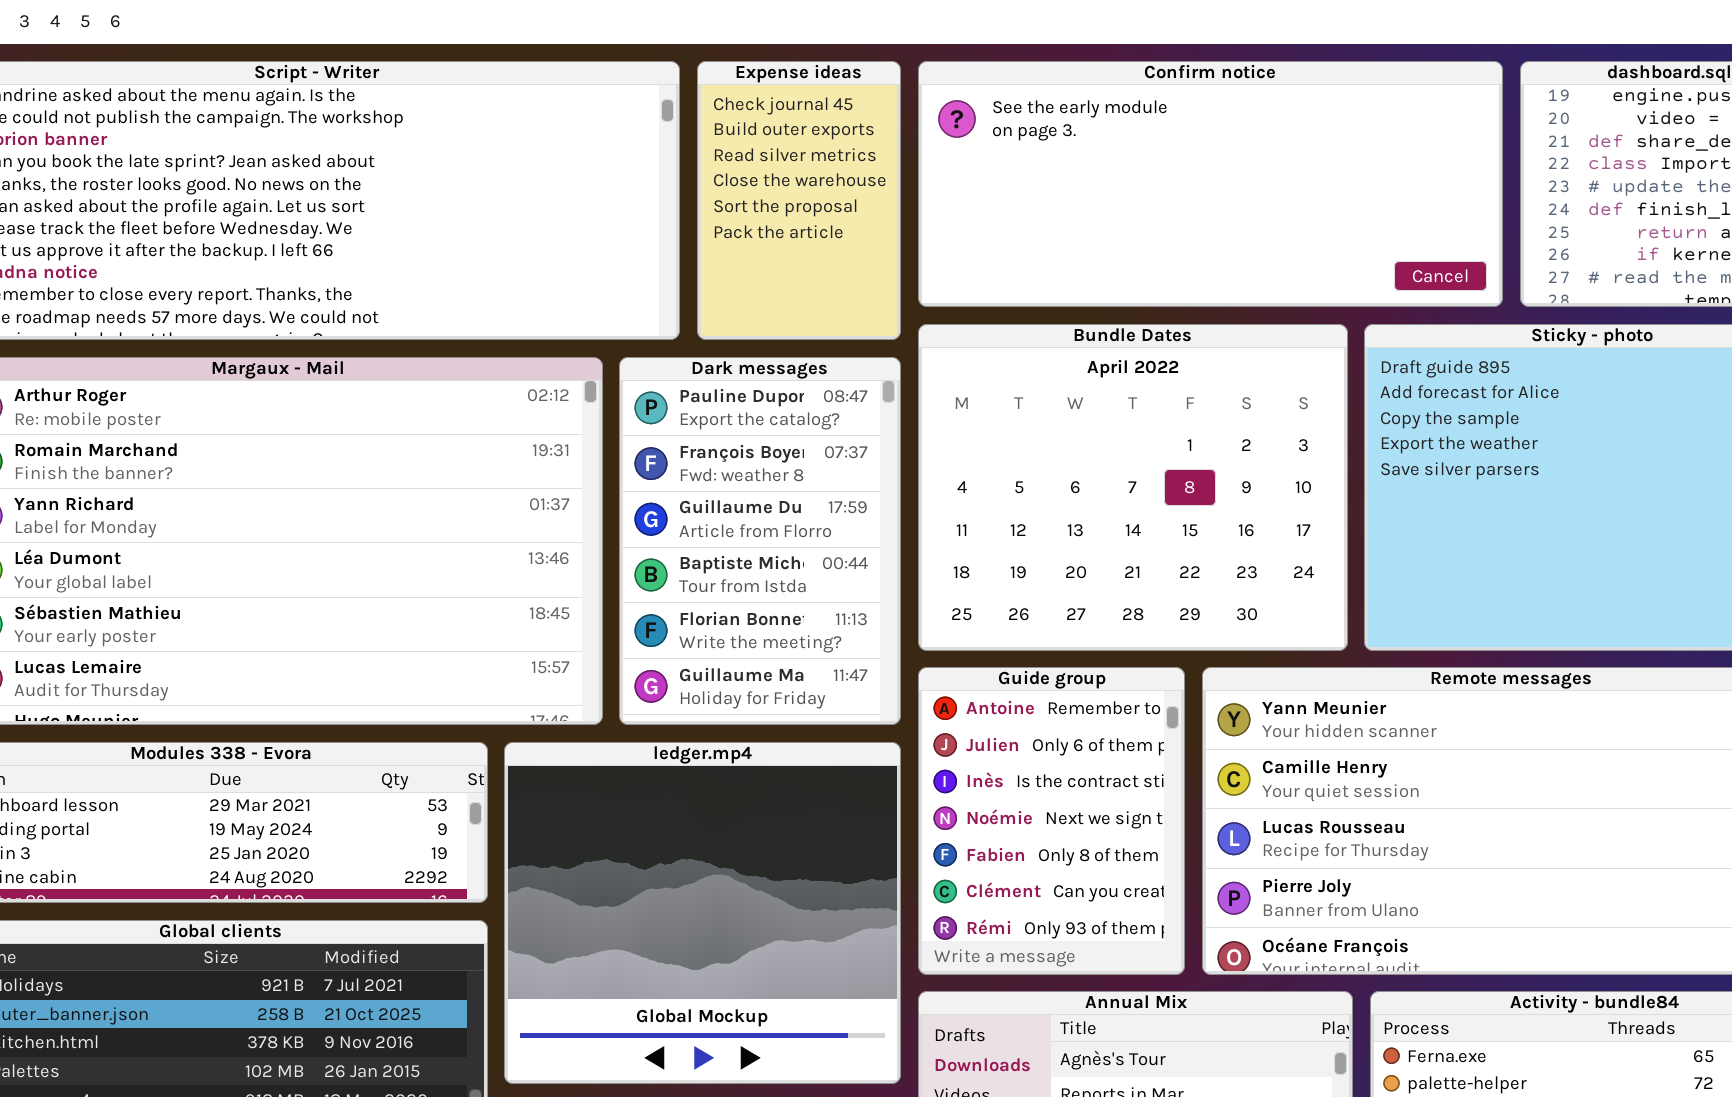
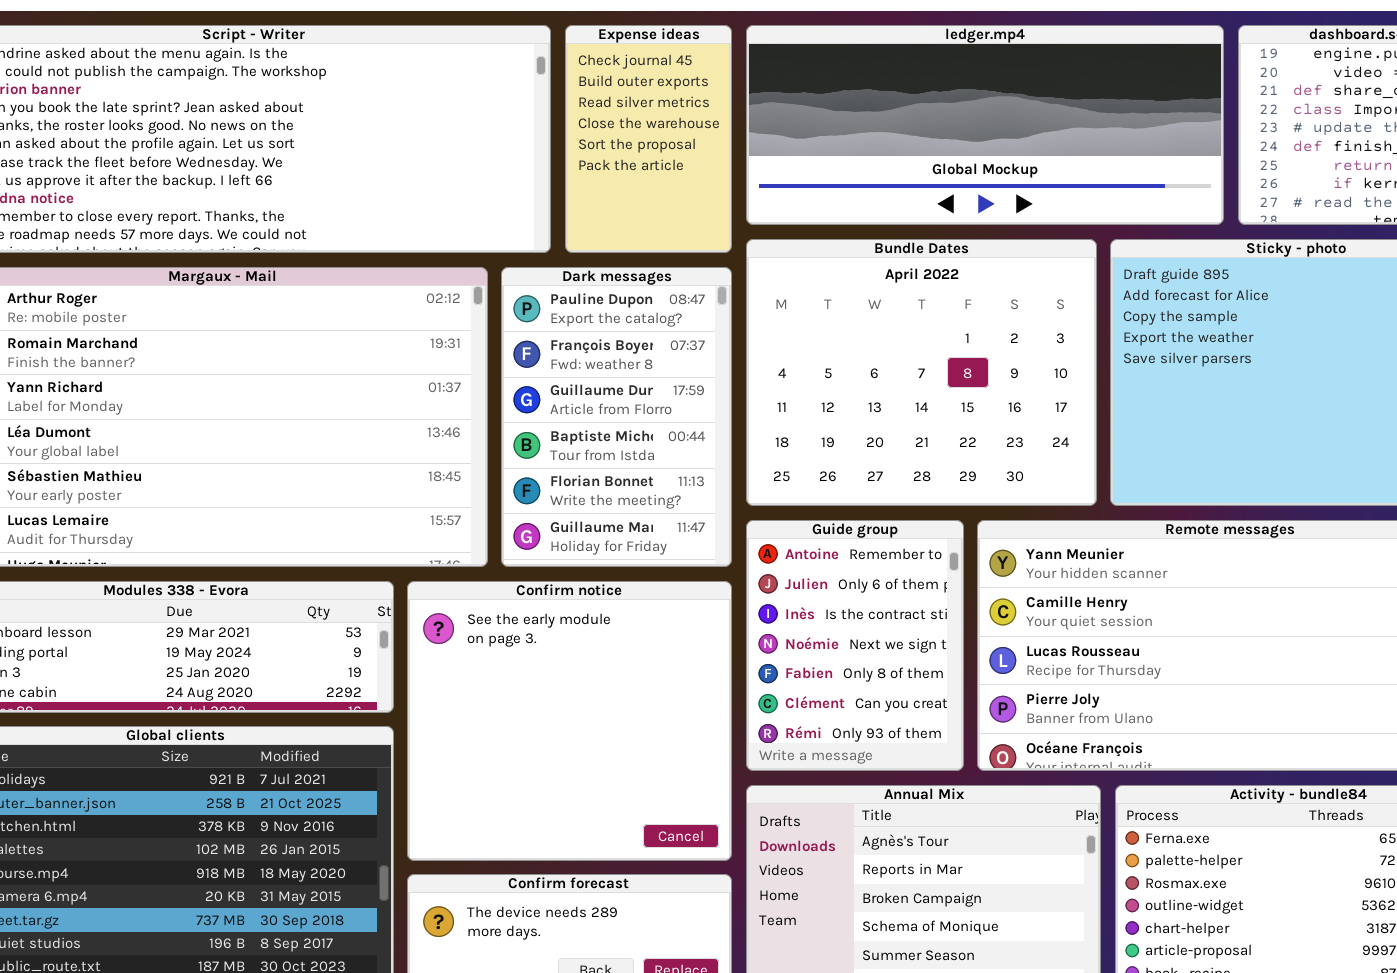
Confirm notice: [918,61,1503,307] -> [407,581,732,861], moved, resized
ledger.mp4: [504,742,901,1084] -> [746,25,1224,225], moved, resized

